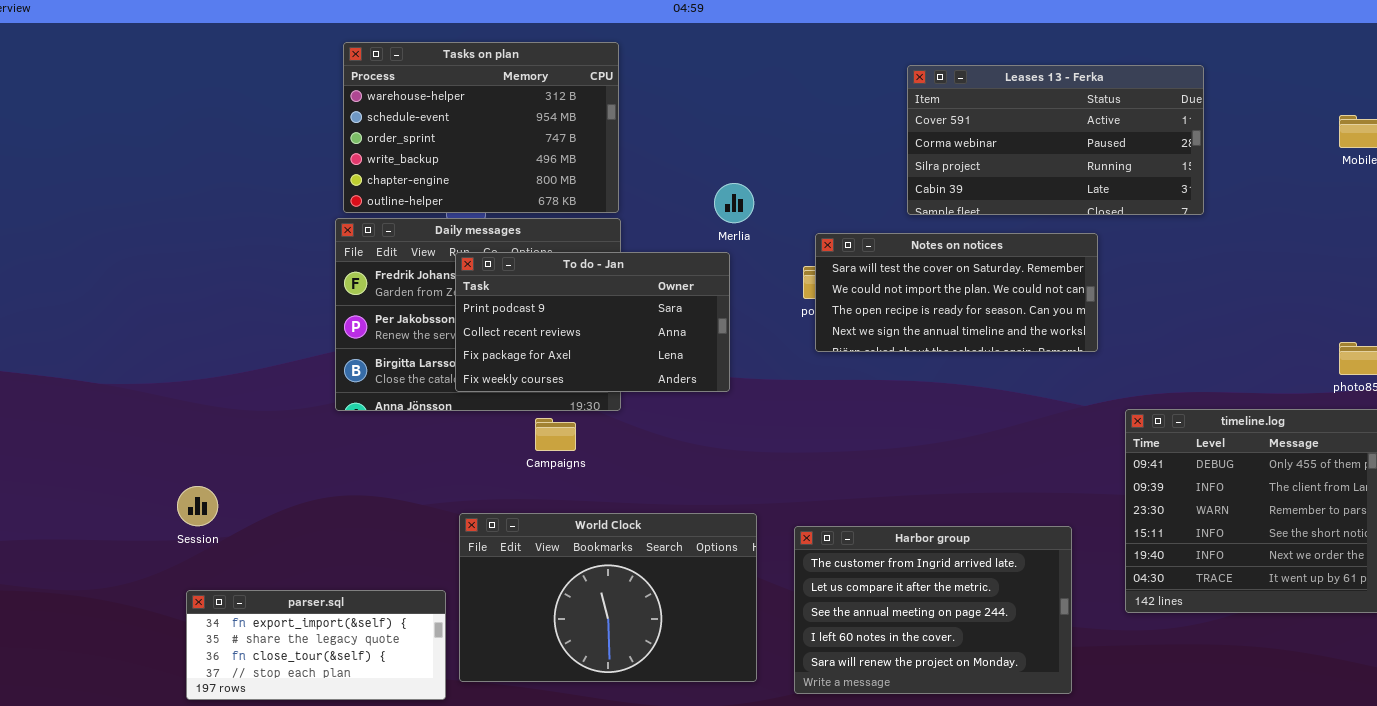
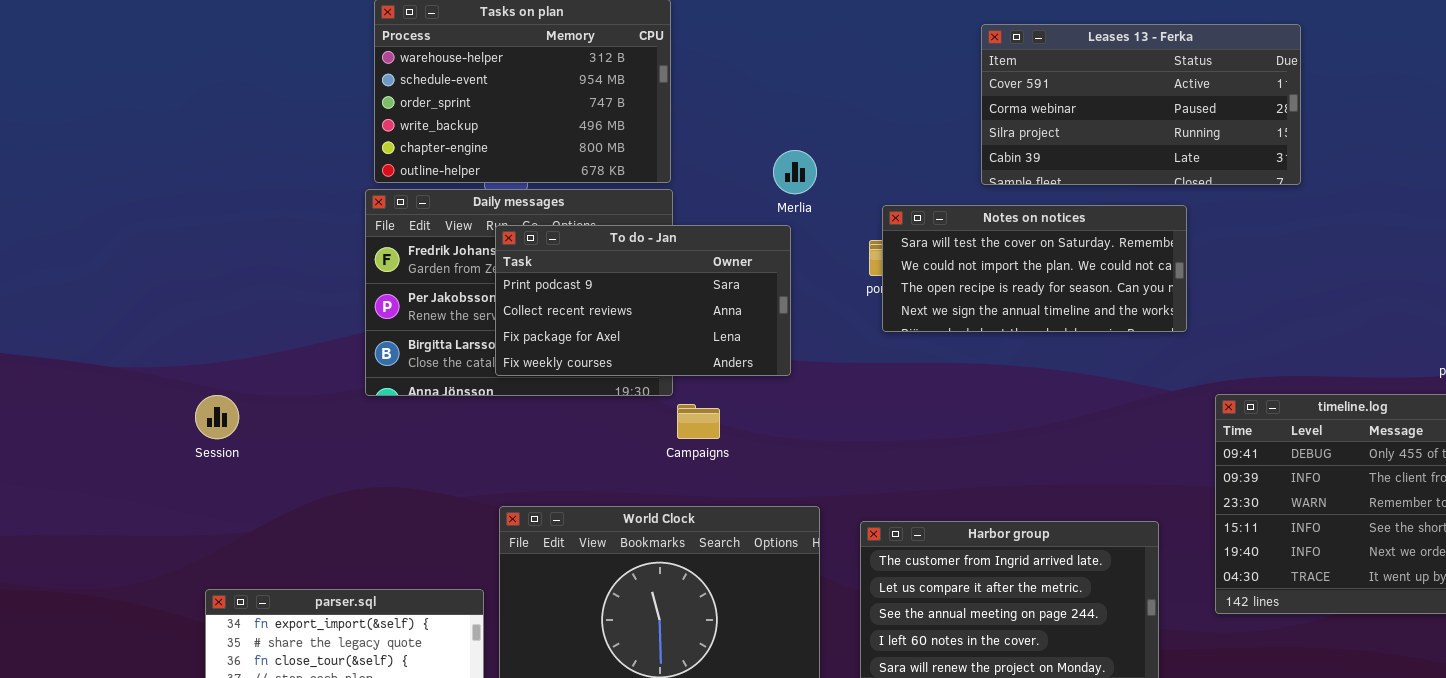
Campaigns: [535,418,576,451] -> [677,404,720,439], moved
Session: [177,486,218,526] -> [195,395,239,439], moved

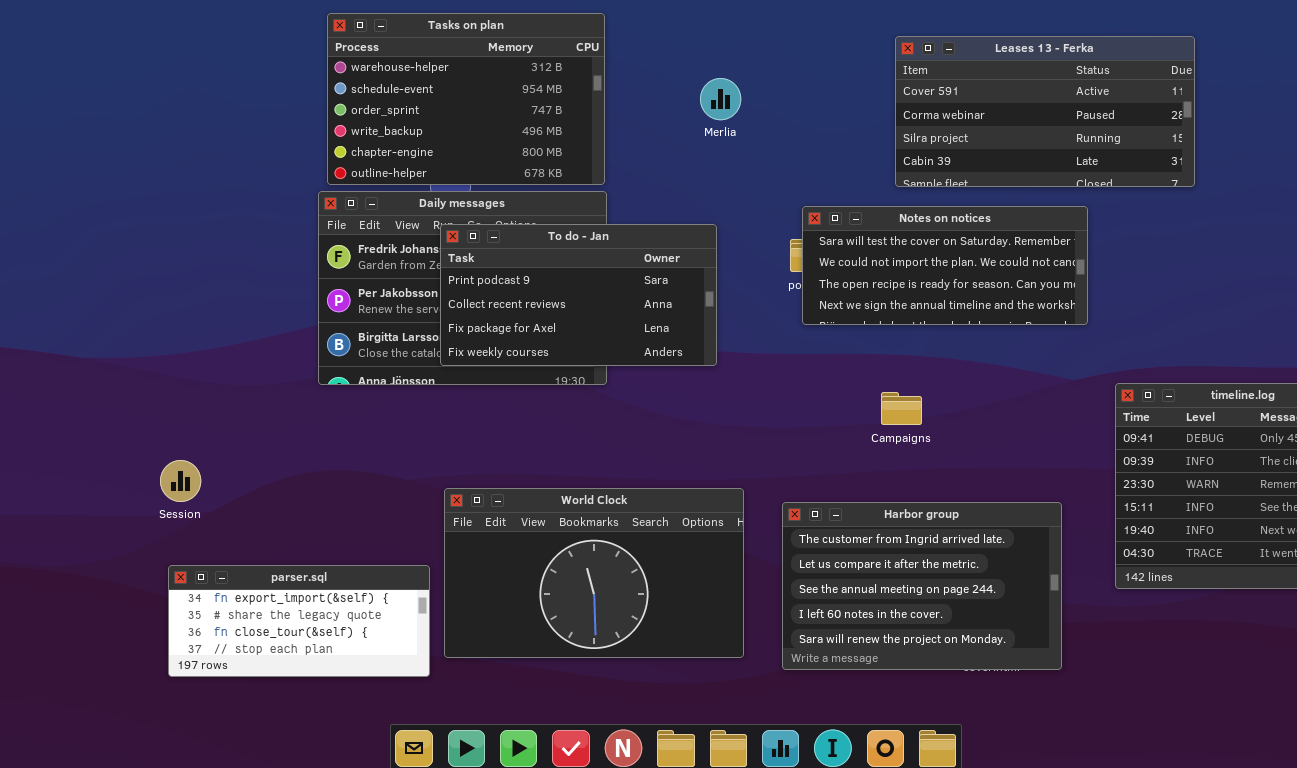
Merlia: [773,150,817,194] -> [700,78,741,120], moved
Session: [195,395,239,439] -> [160,460,201,502], moved
Campaigns: [677,404,720,439] -> [881,392,922,425], moved

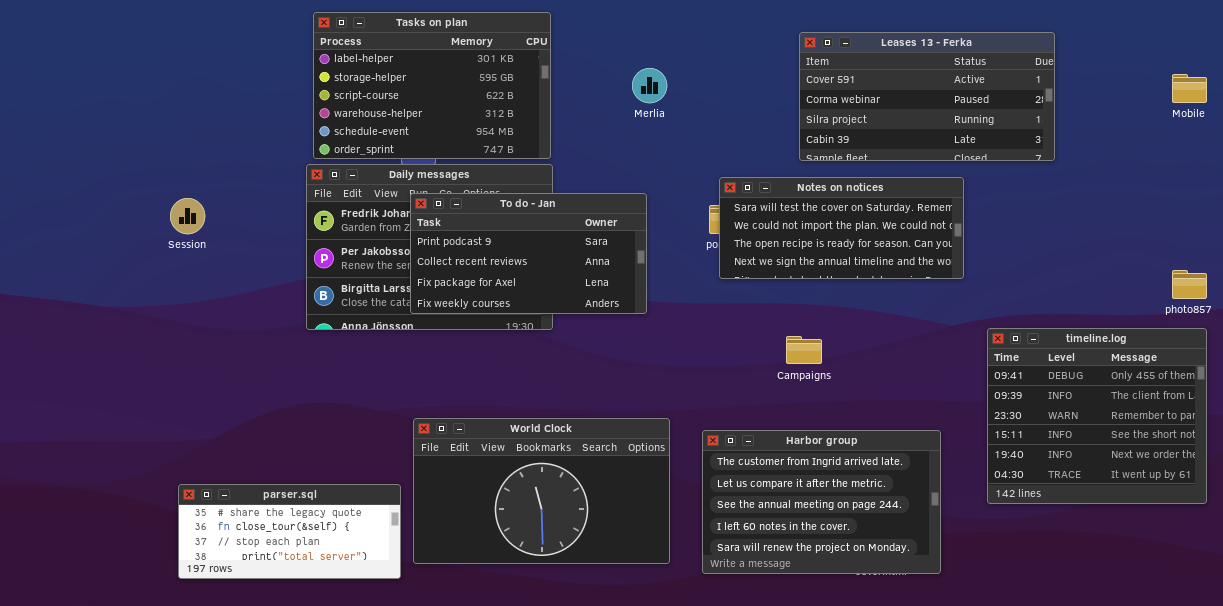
Tasks on plan: [327,13,605,185] -> [313,12,551,159], scrolled up 3 rows
Session: [160,460,201,502] -> [170,198,205,234], moved
parser.sql: [168,565,430,677] -> [178,484,401,579], scrolled down 1 row

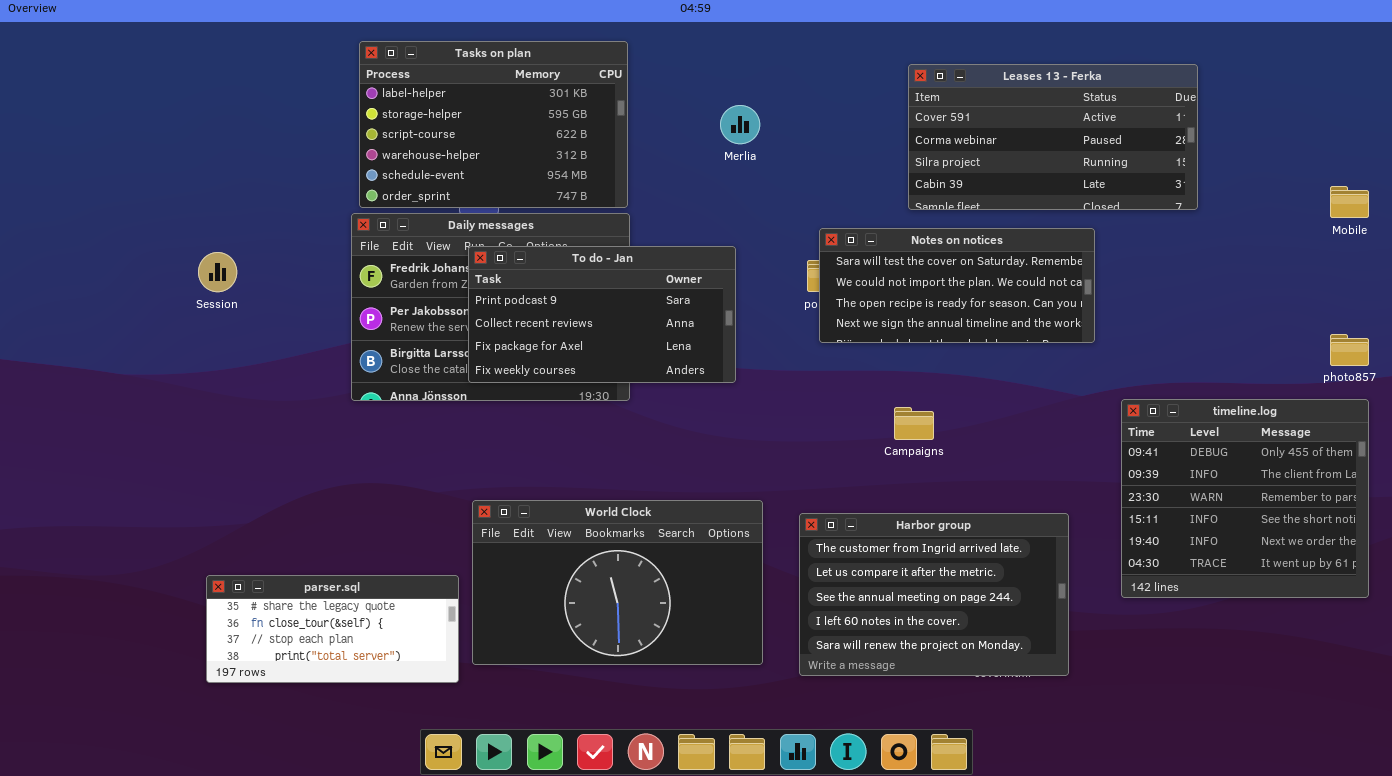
Mobile: [1172,74,1207,103] -> [1330,186,1369,218], moved

